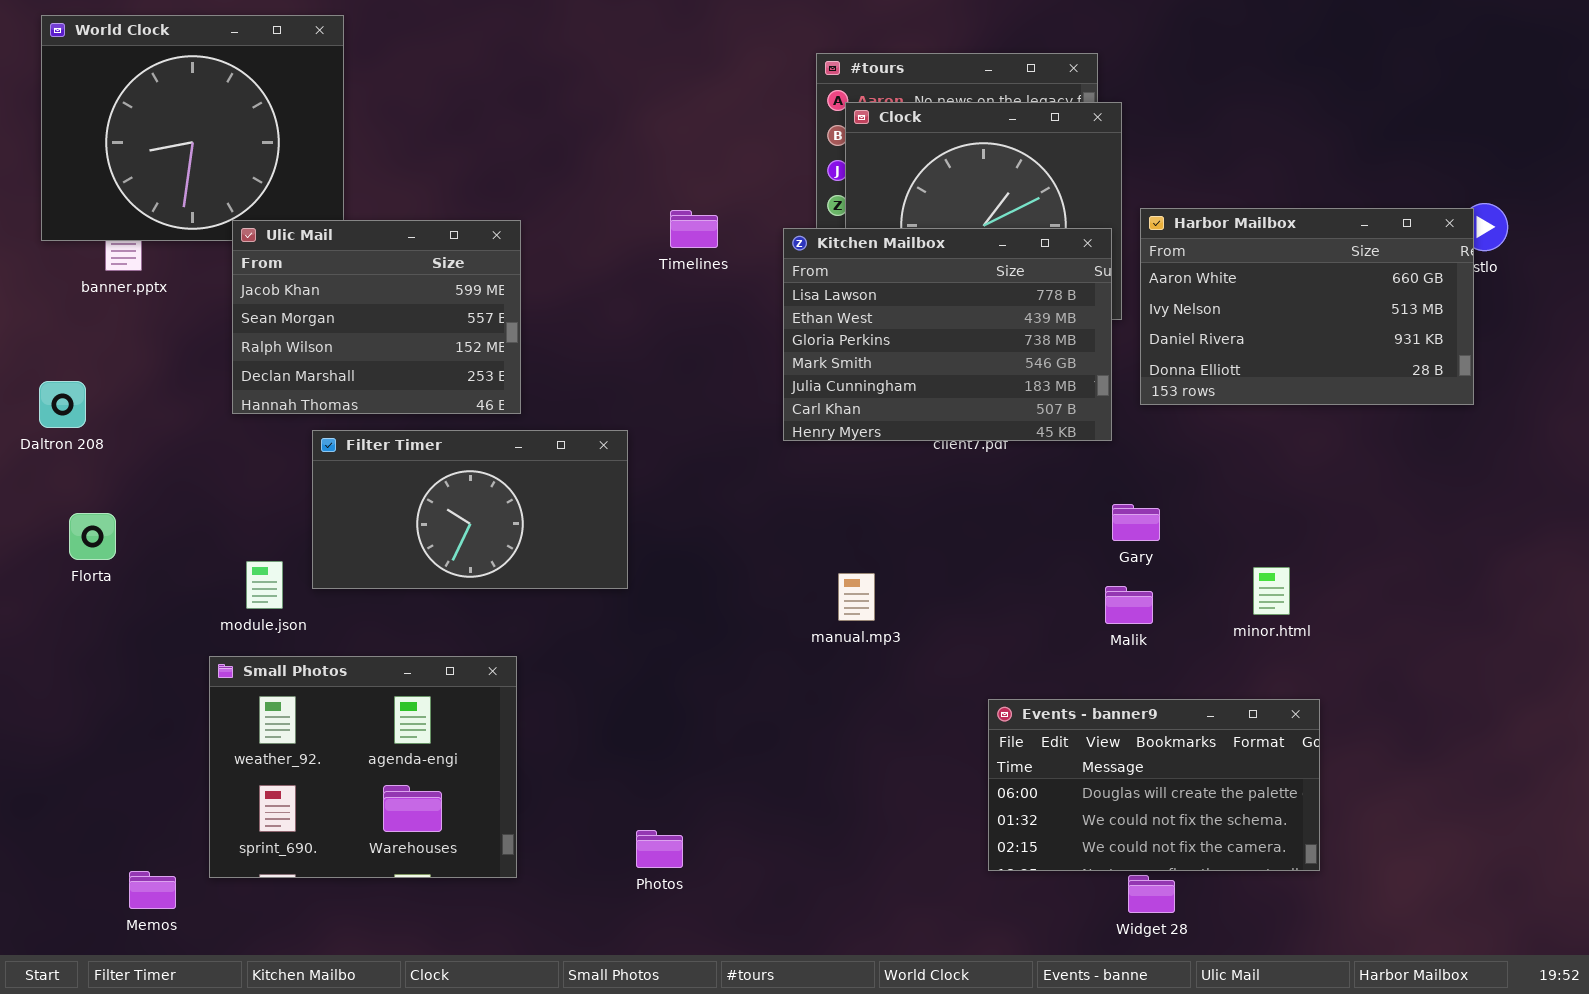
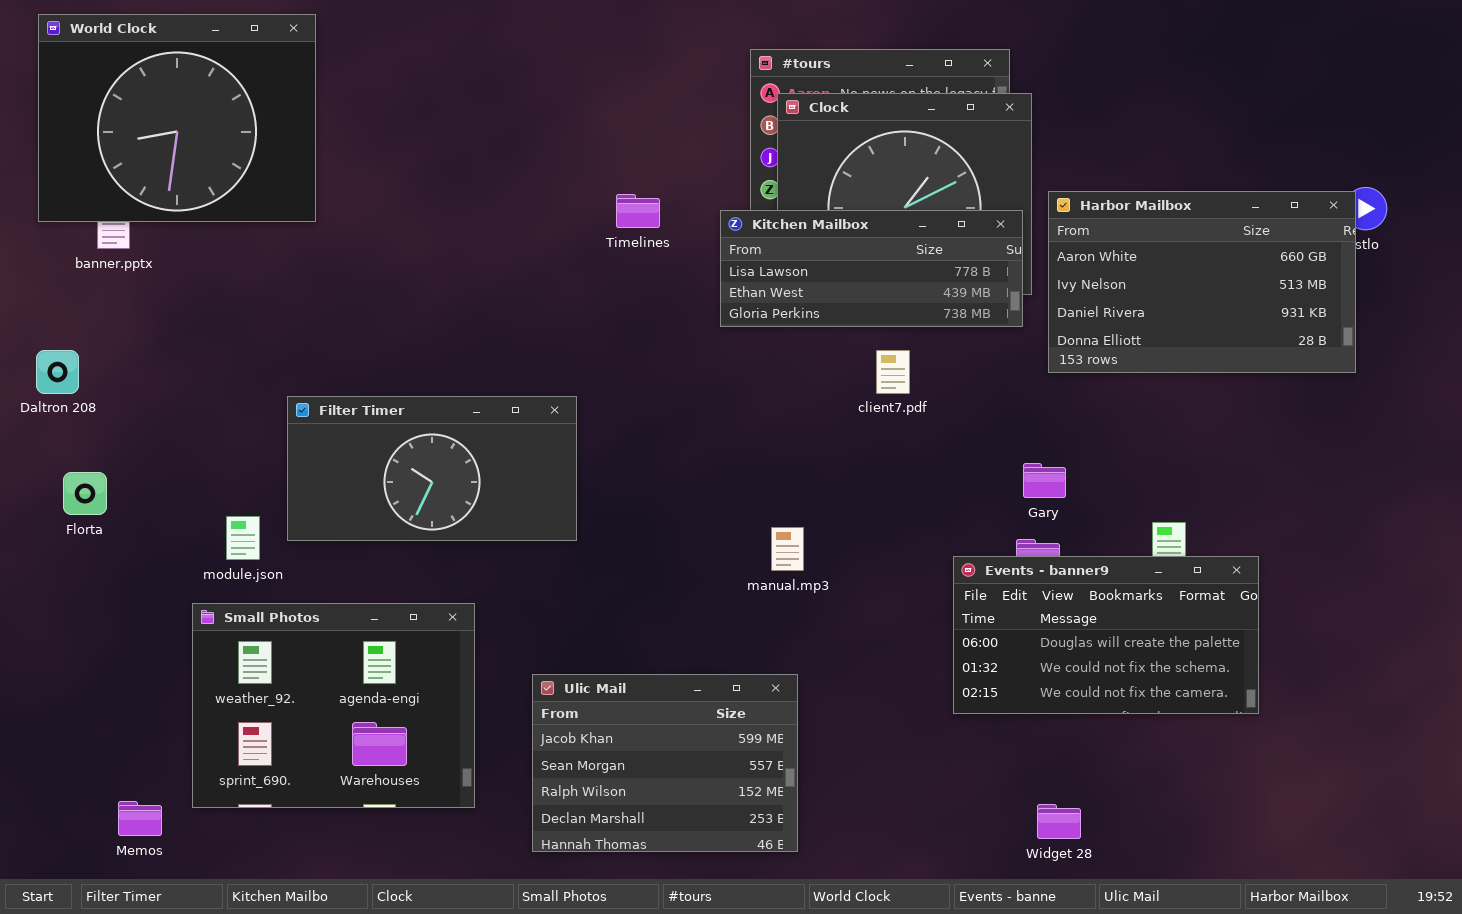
Ulic Mail: [232,220,521,414] -> [532,674,798,852], moved
Kitchen Mailbox: [783,228,1112,441] -> [720,210,1023,327], resized
Events - banner9: [988,699,1320,871] -> [953,556,1259,714], moved

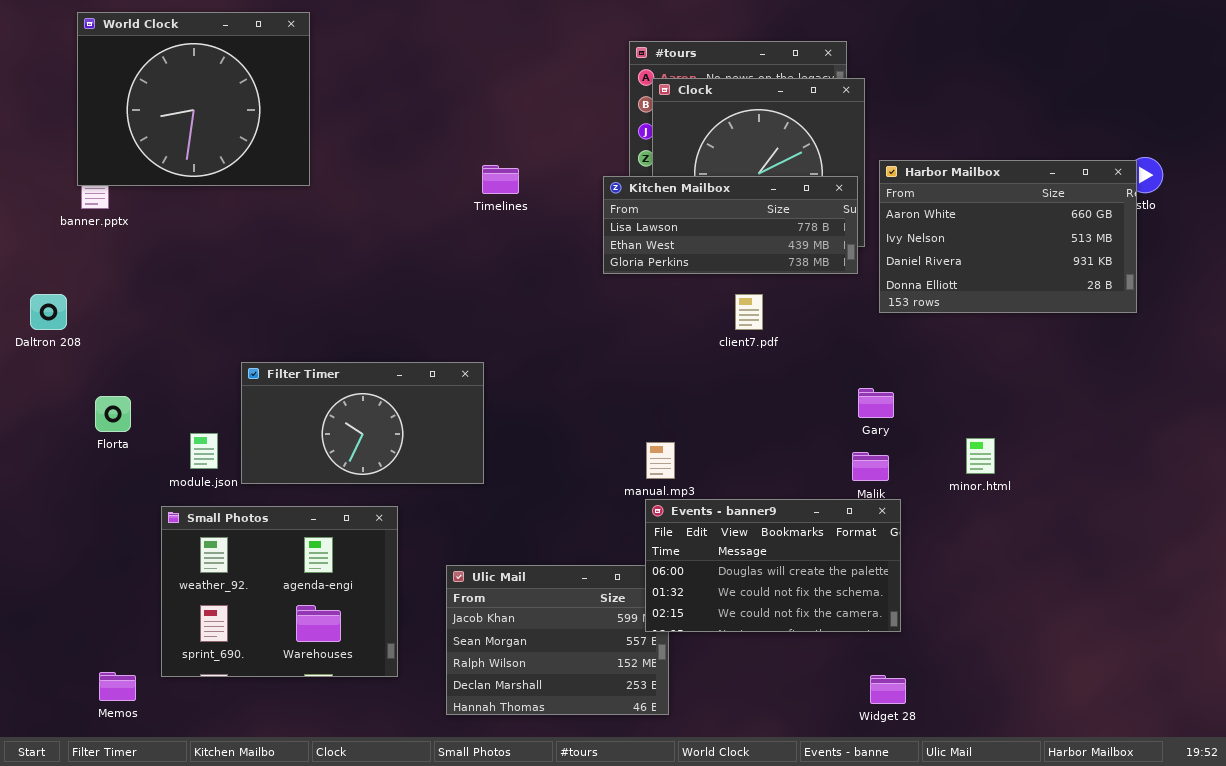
World Clock: [38,14,316,222] -> [77,12,310,186], moved
Timelines: [616,194,660,228] -> [482,165,519,194], moved
Filter Timer: [287,396,577,541] -> [241,362,484,484], moved
Florta: [63,472,107,515] -> [95,396,131,432], moved
Events - banner9: [953,556,1259,714] -> [645,499,901,632], moved

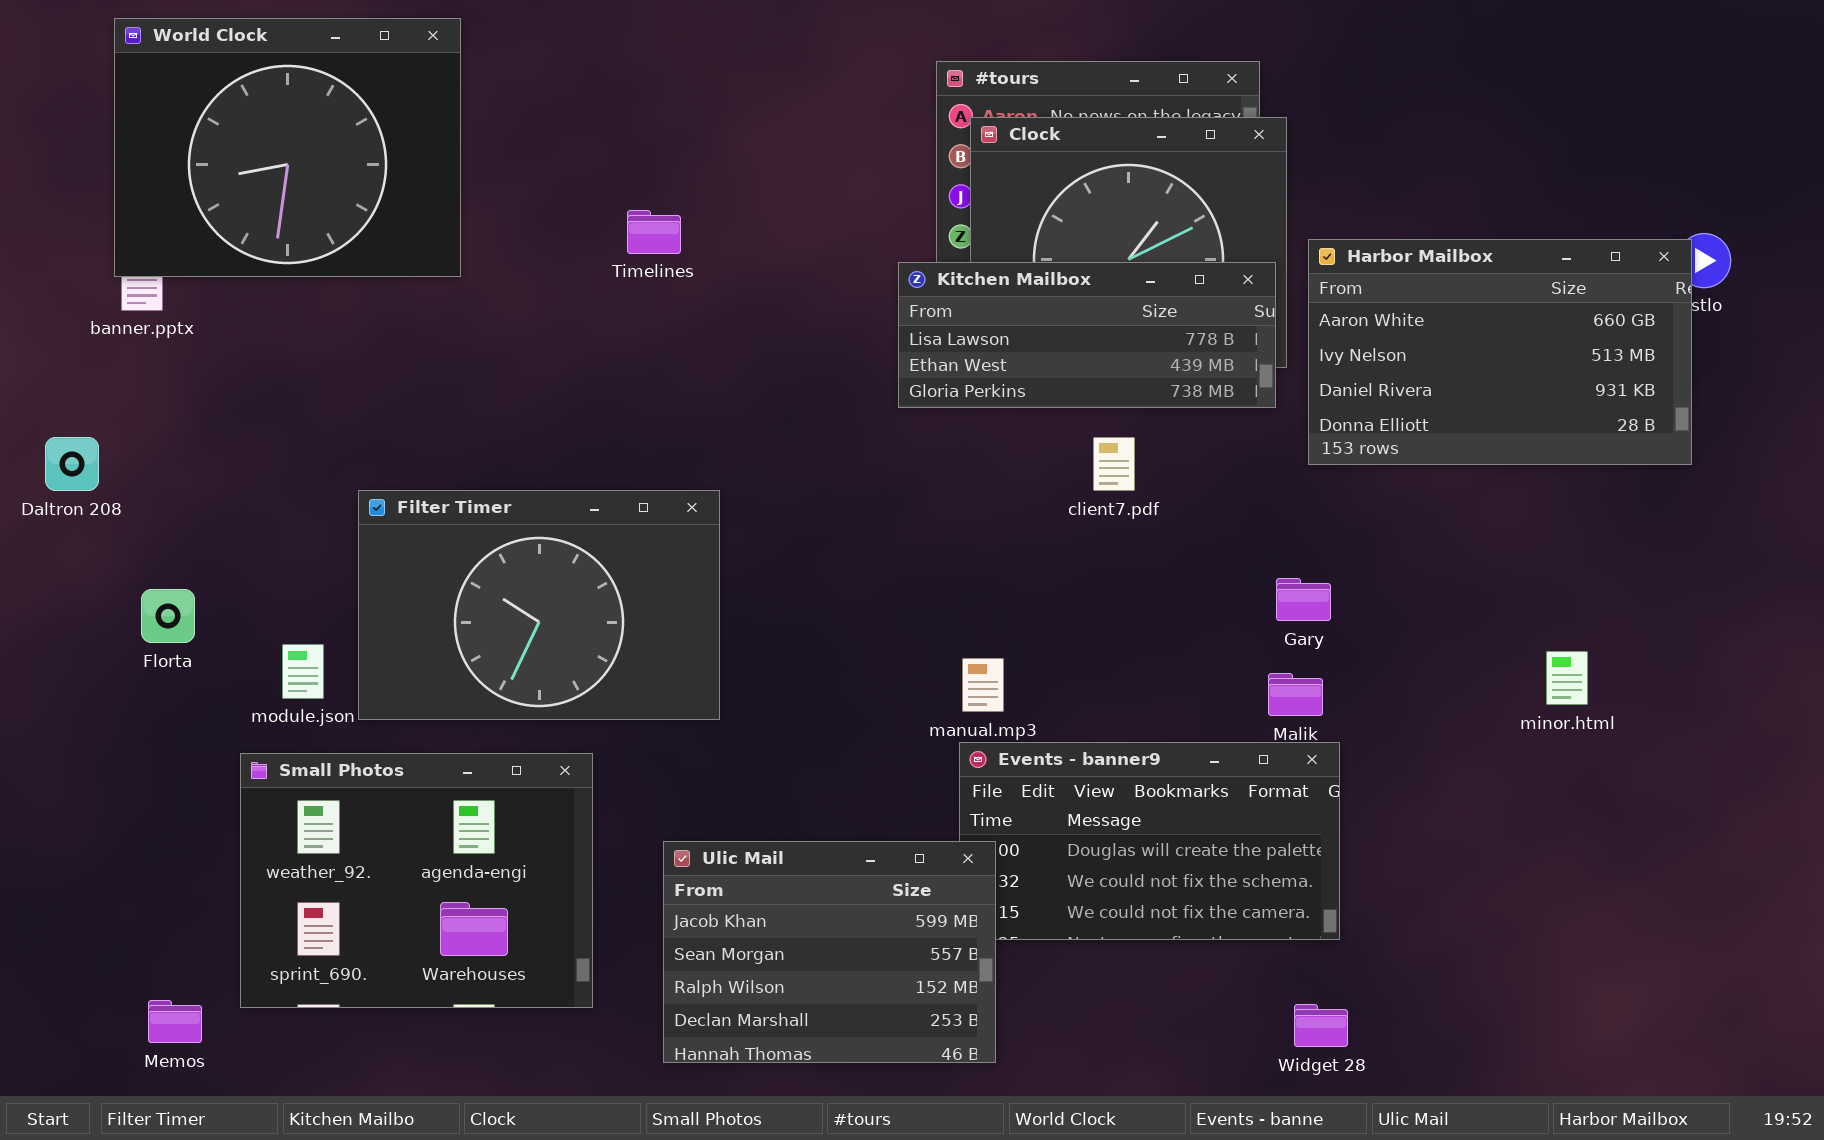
Timelines: [482,165,519,194] -> [627,210,681,254], moved
Filter Timer: [241,362,484,484] -> [358,490,720,720], resized
minor.html: [966,438,995,474] -> [1546,651,1588,705], moved
Ulic Mail: [446,565,669,715] -> [663,841,996,1063], raised

